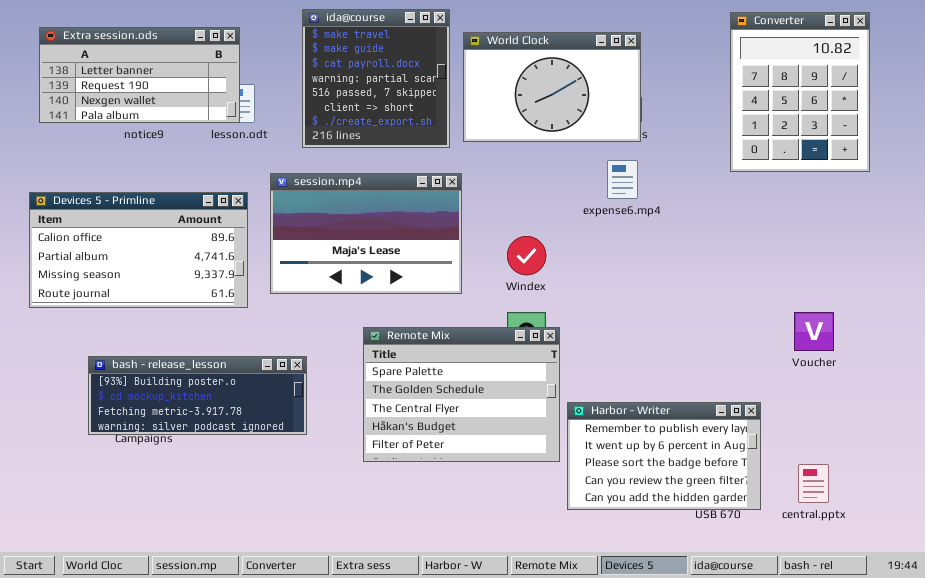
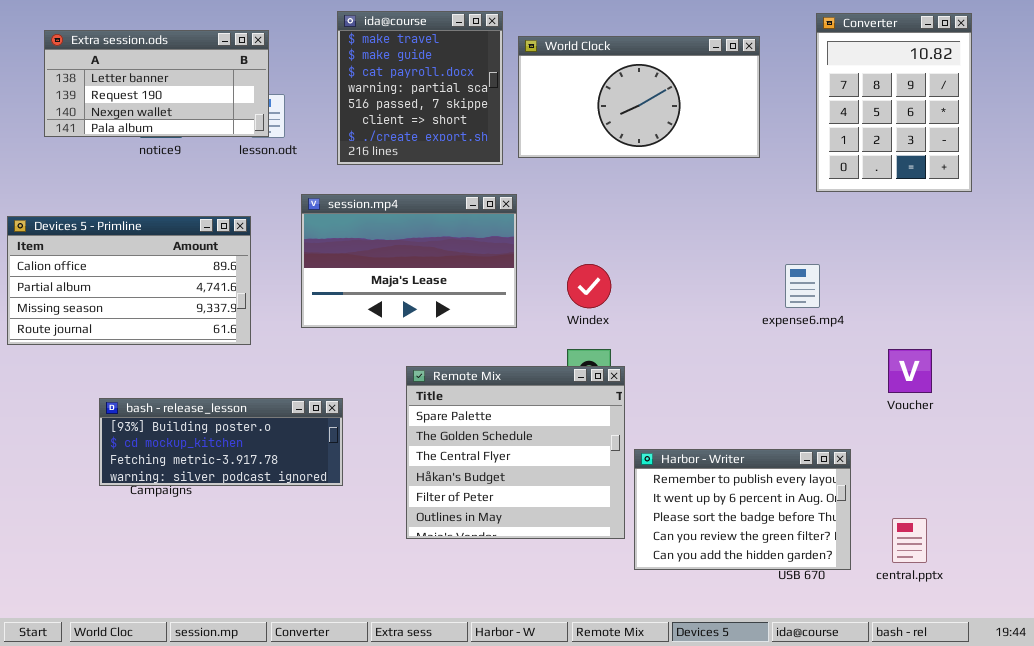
World Clock: [463,32,641,142] -> [518,36,760,158], resized
expense6.mp4: [607,160,638,199] -> [785,264,820,308], moved
Devices 5 - Primline: [29,192,248,308] -> [7,216,251,345], moved
Remote Mix: [363,327,560,462] -> [406,366,625,539], resized

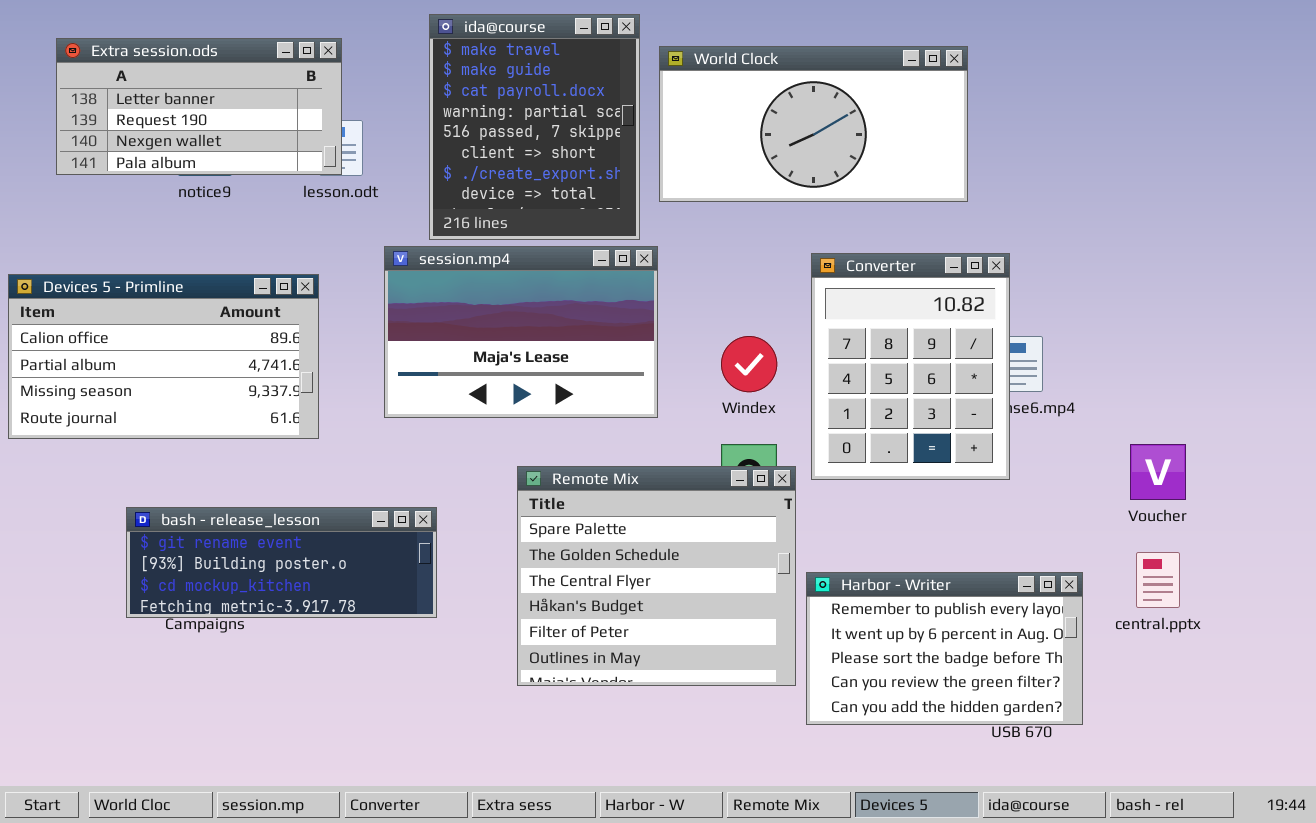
ida@course: [337,11,503,165] -> [429,14,640,240], resized
Converter: [816,13,972,192] -> [811,253,1010,480], moved
bash - release_lesson: [99,398,343,486] -> [126,507,437,618], scrolled up 1 row
central.pptx: [892,518,927,563] -> [1136,552,1180,608], moved

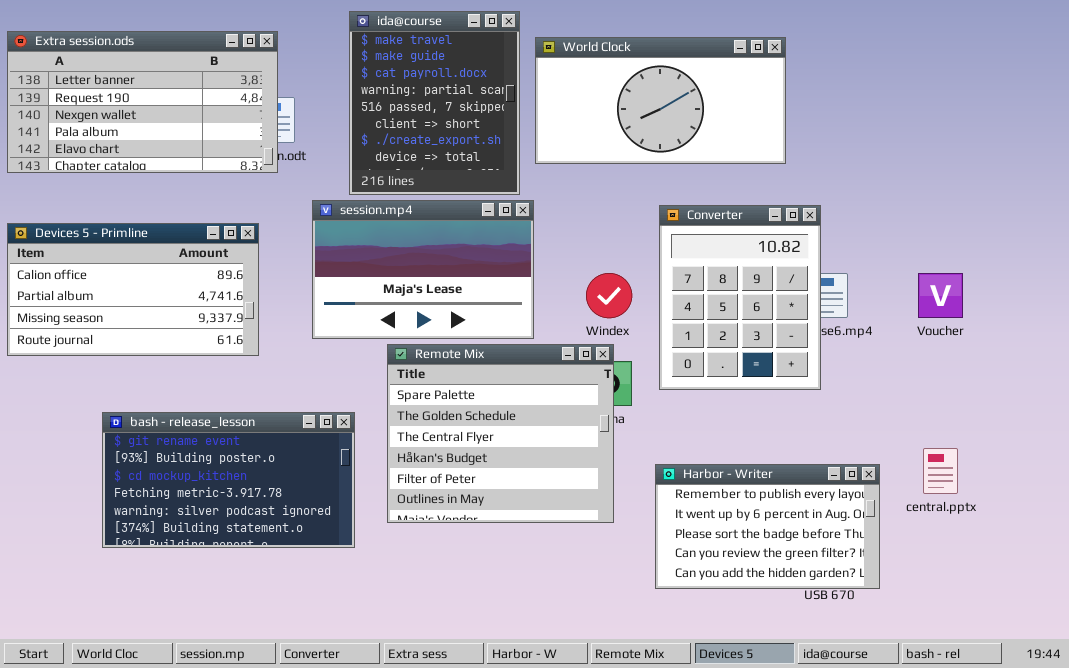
Extra session.ods: [56,38,342,175] -> [7,31,278,173], resized
Voucher: [1130,444,1186,500] -> [918,273,963,318], moved
Remote Mix: [517,466,796,686] -> [387,344,614,523], moved
bash - release_lesson: [126,507,437,618] -> [102,412,355,548], resized

